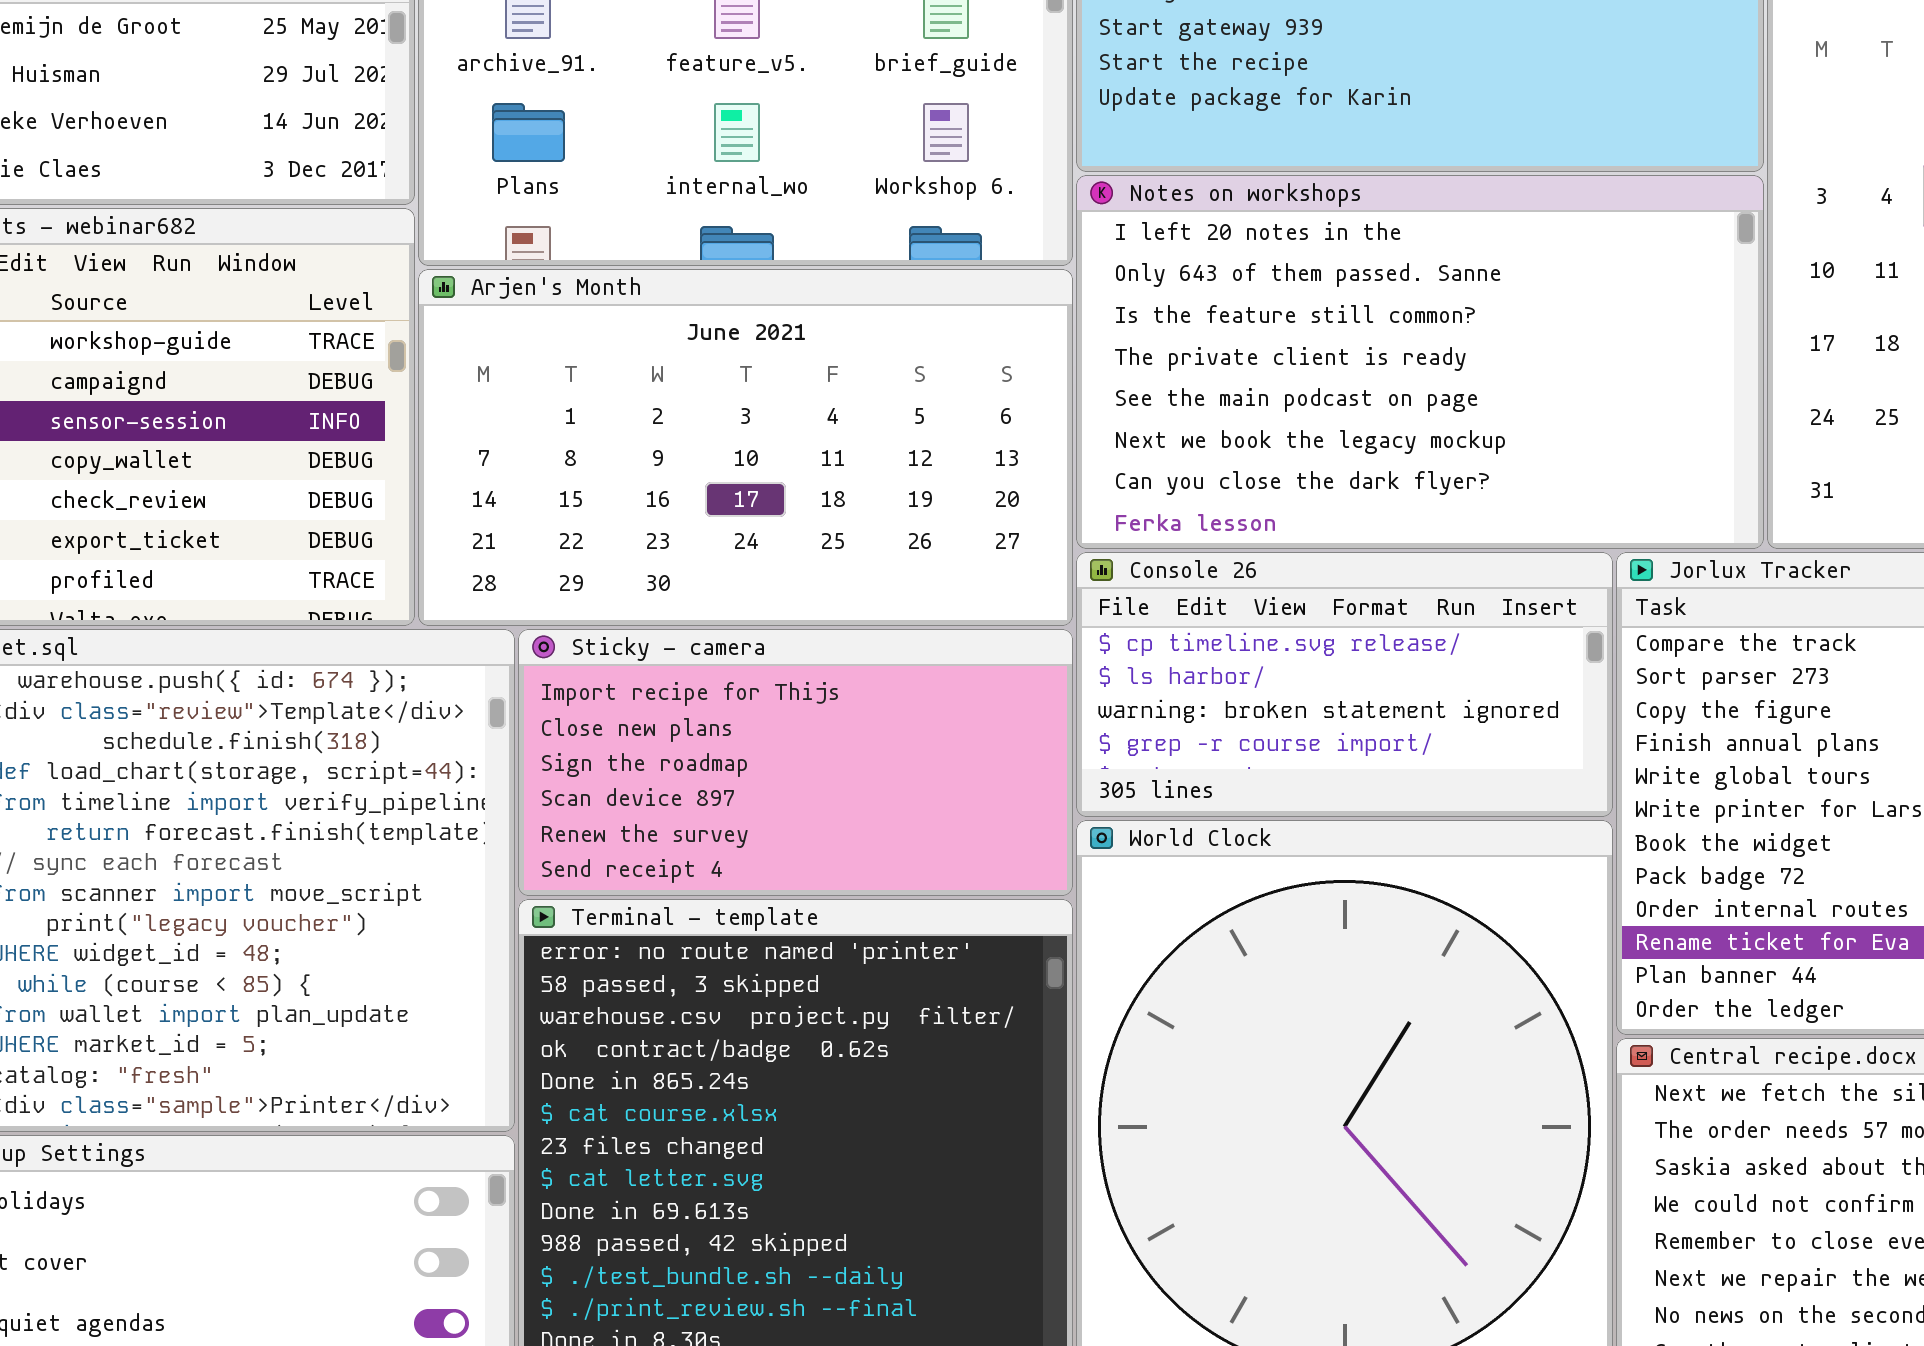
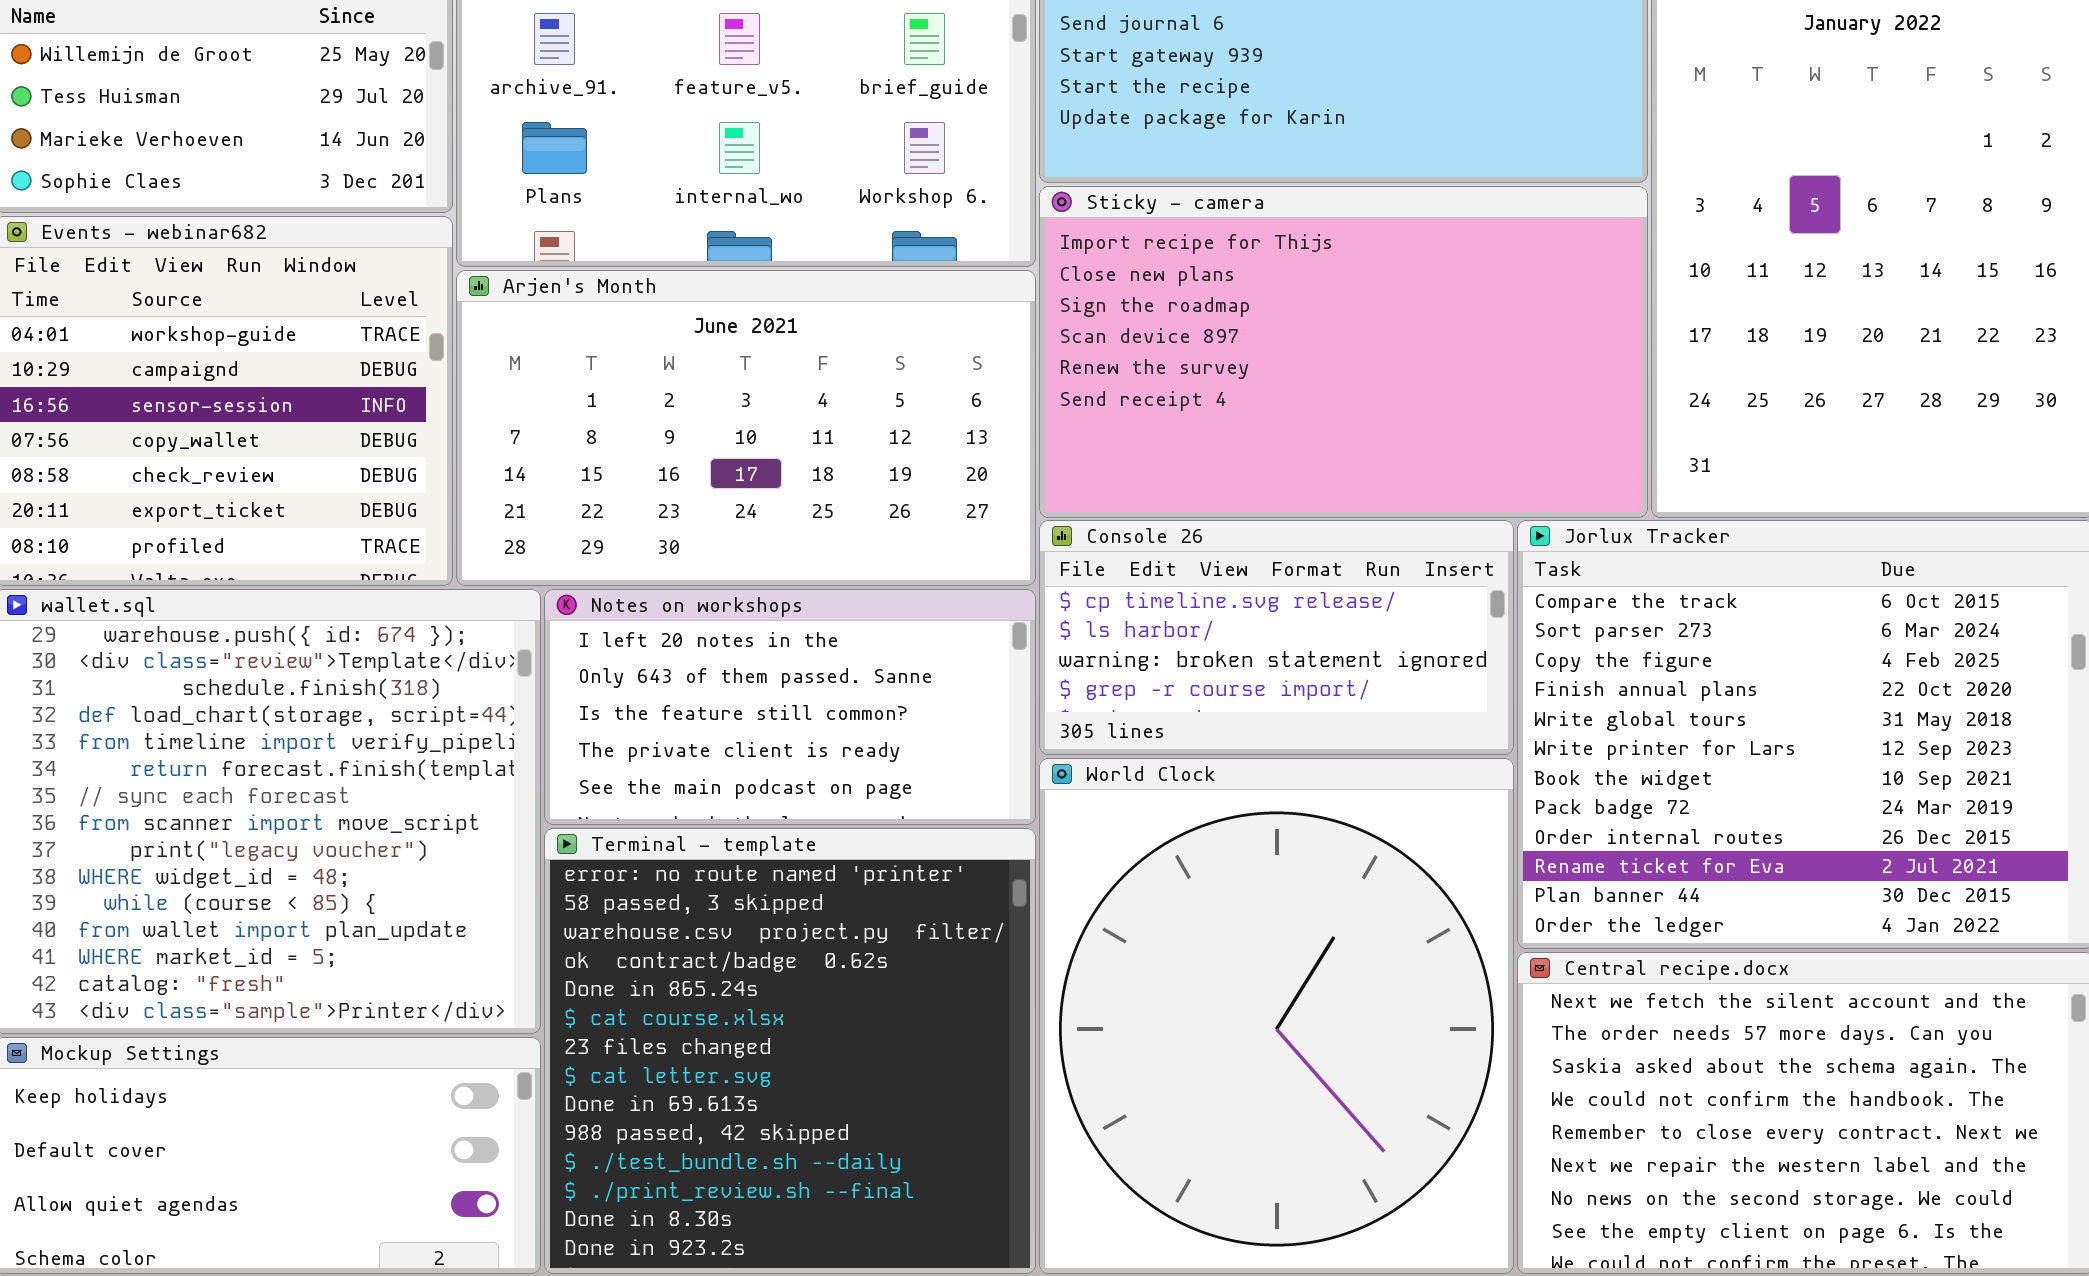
Notes on workshops: [1076,175,1764,549] -> [544,589,1036,825], moved, resized
Sticky - camera: [518,629,1073,896] -> [1039,186,1648,518], moved, resized

